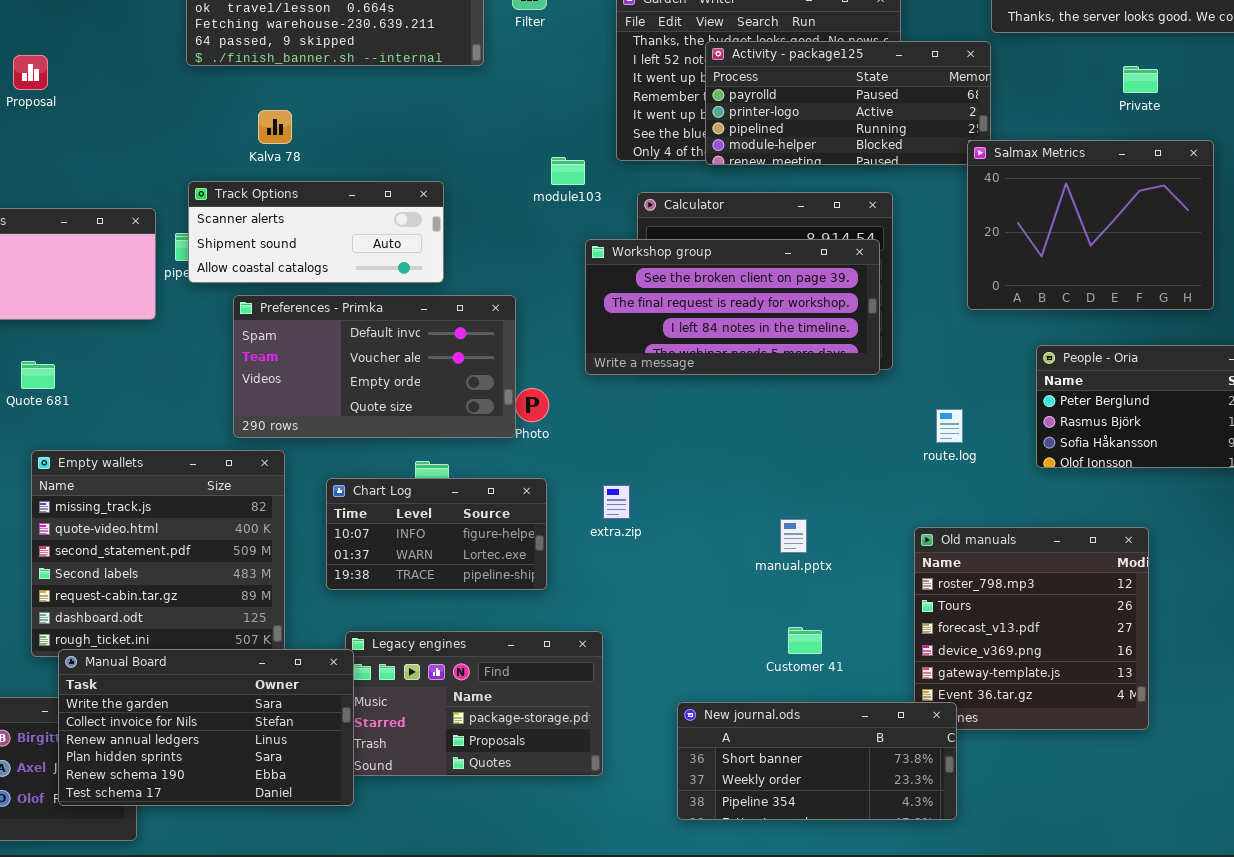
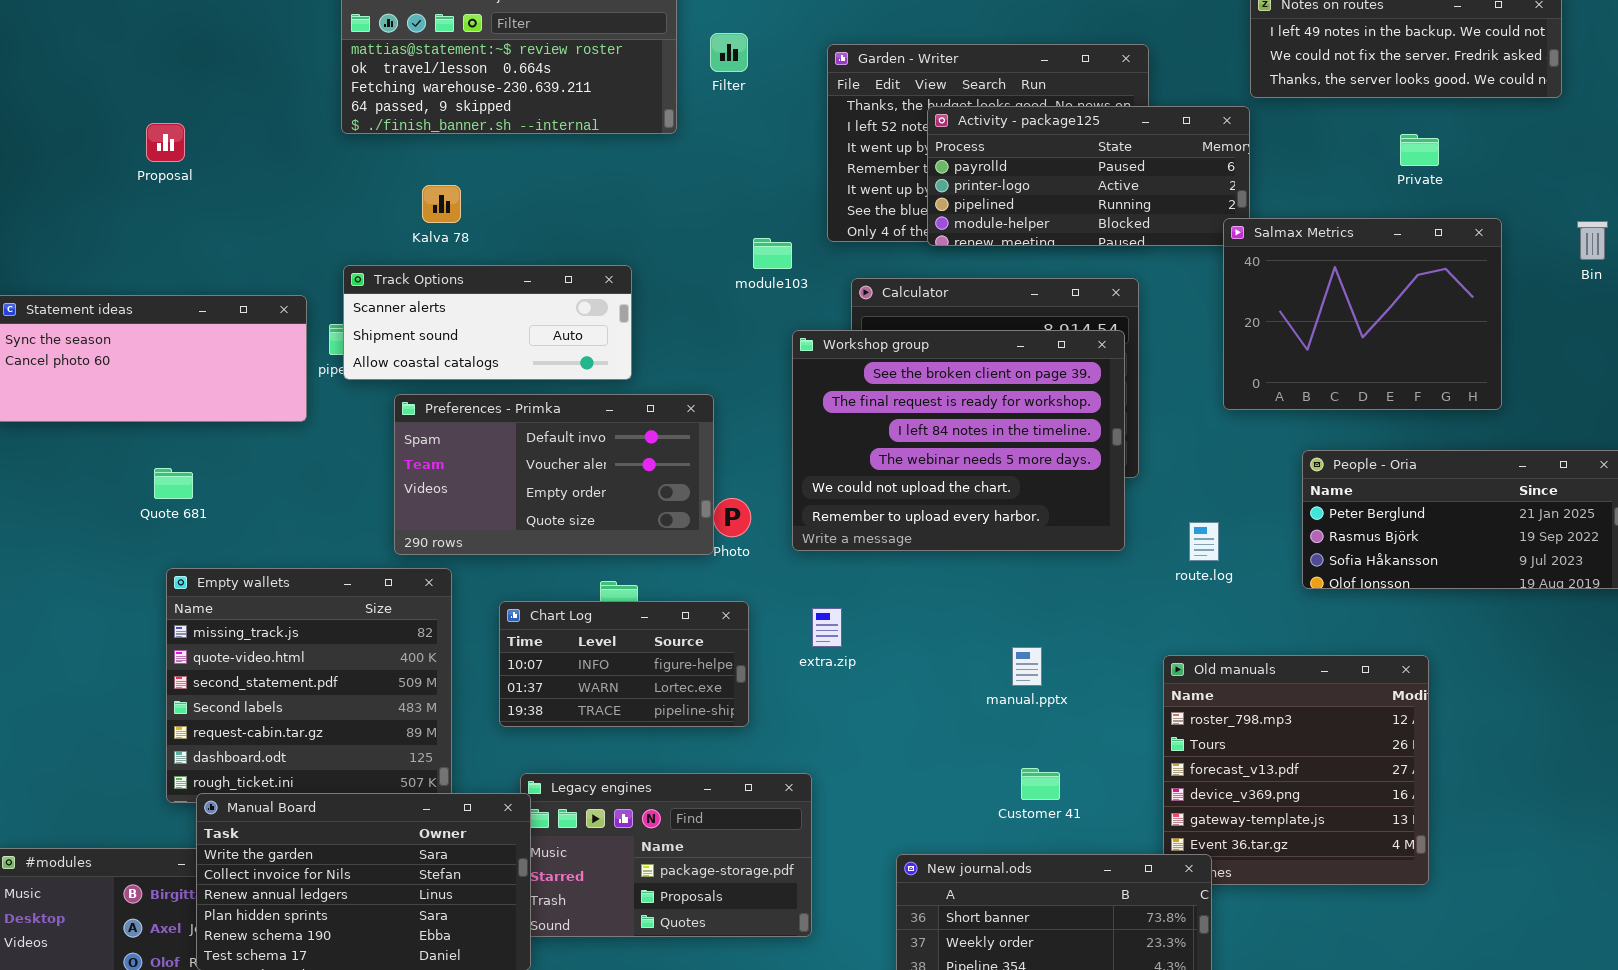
Workshop group: [585,239,880,375] -> [792,330,1125,551], resized

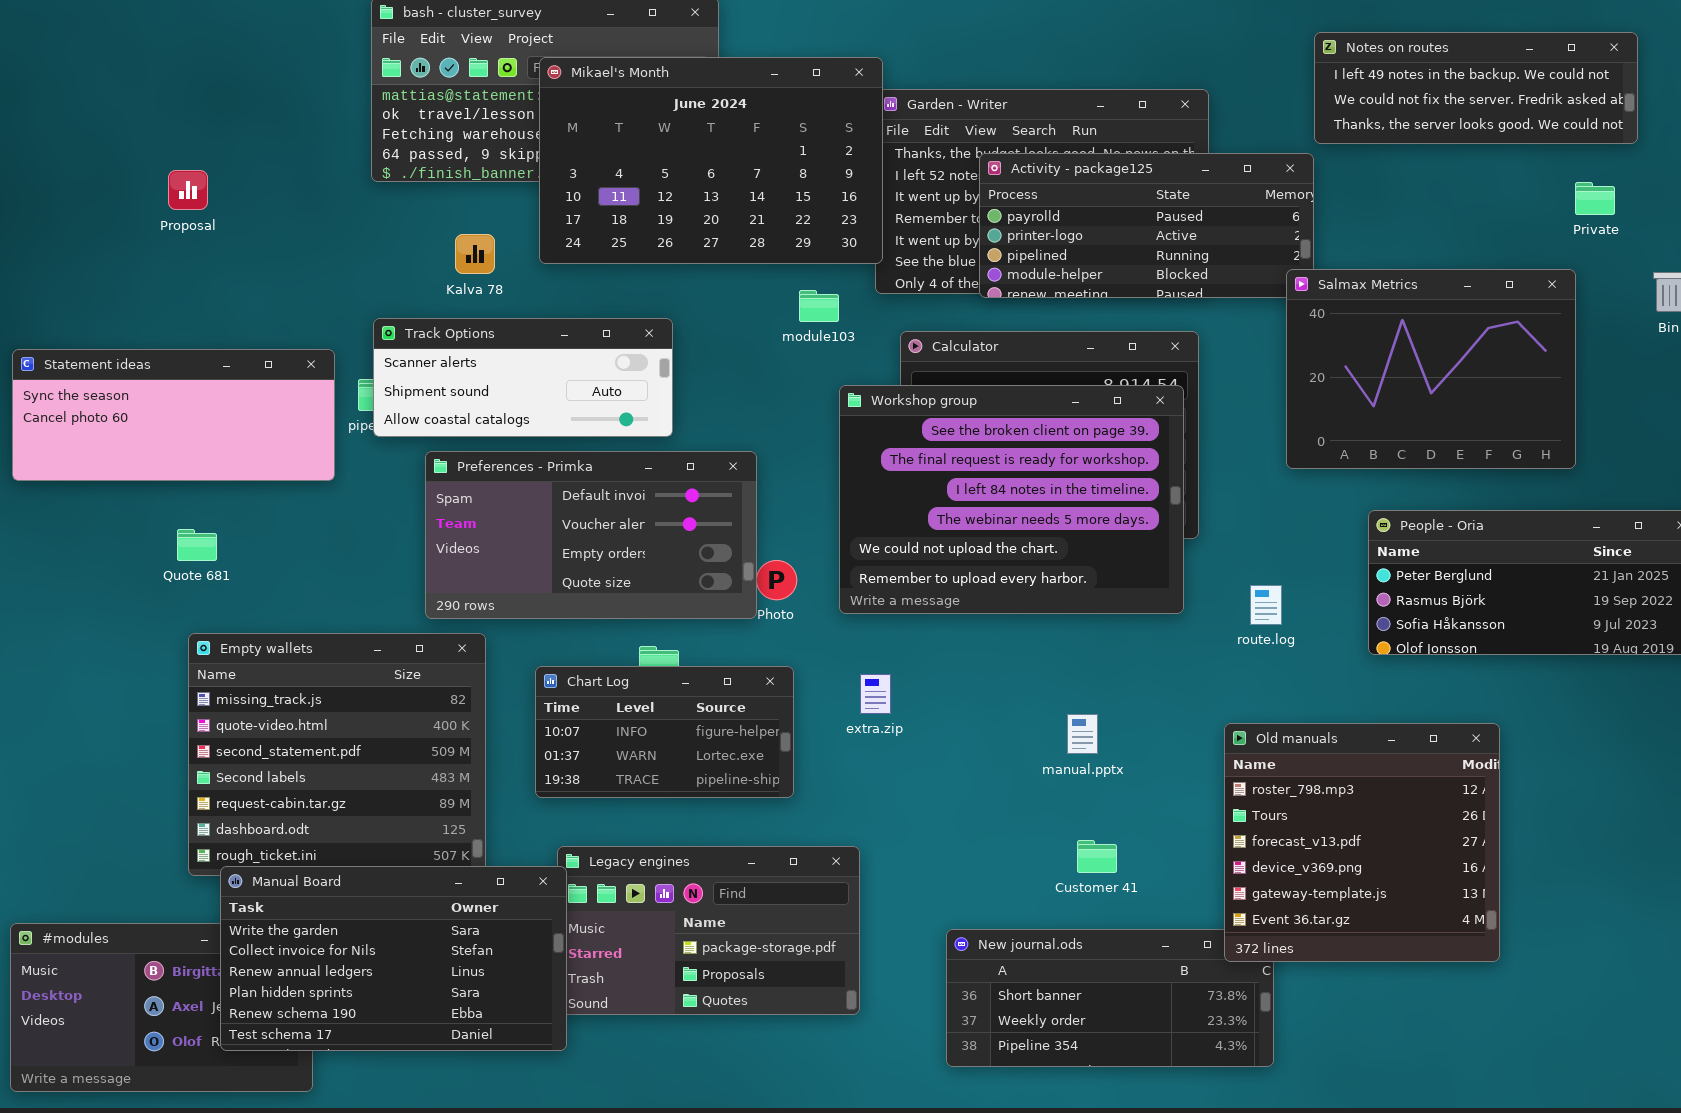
Mikael's Month: none -> [539,57,883,264], opened
Private: [1400,134,1439,166] -> [1575,182,1615,215], moved
Old manuals: [1163,655,1429,885] -> [1224,723,1500,962], raised

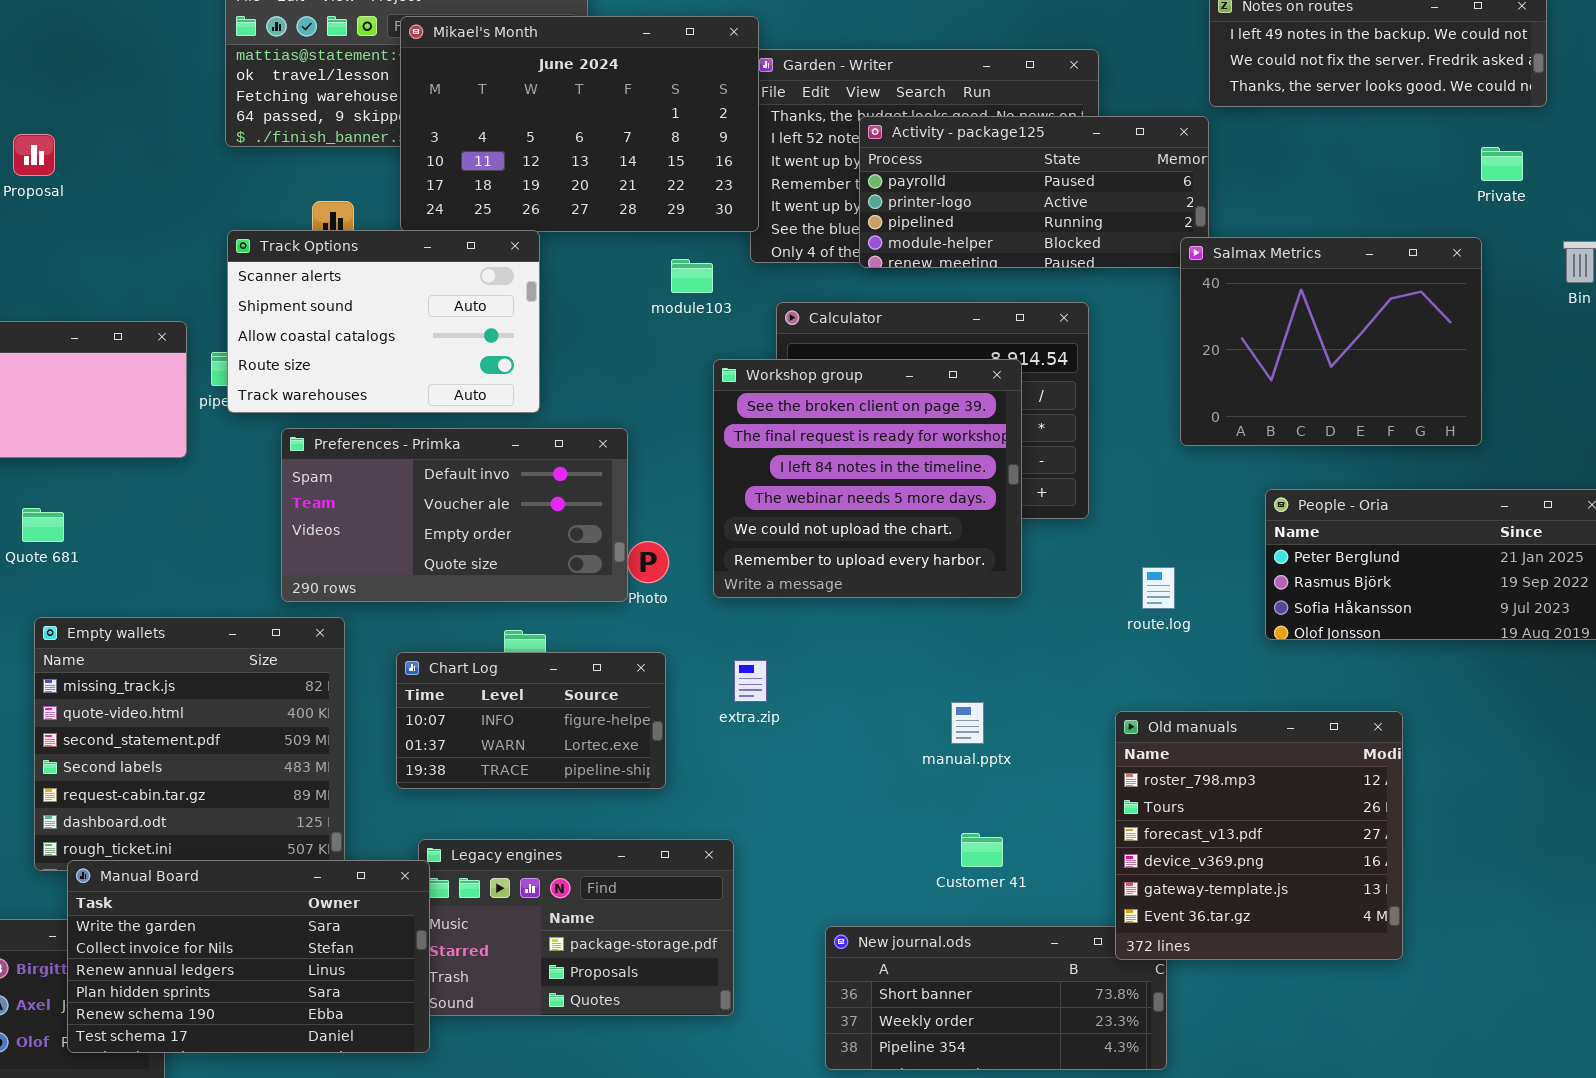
Track Options: [373,318,673,437] -> [227,230,540,413], resized
Workshop group: [839,385,1184,614] -> [713,359,1022,598], resized

